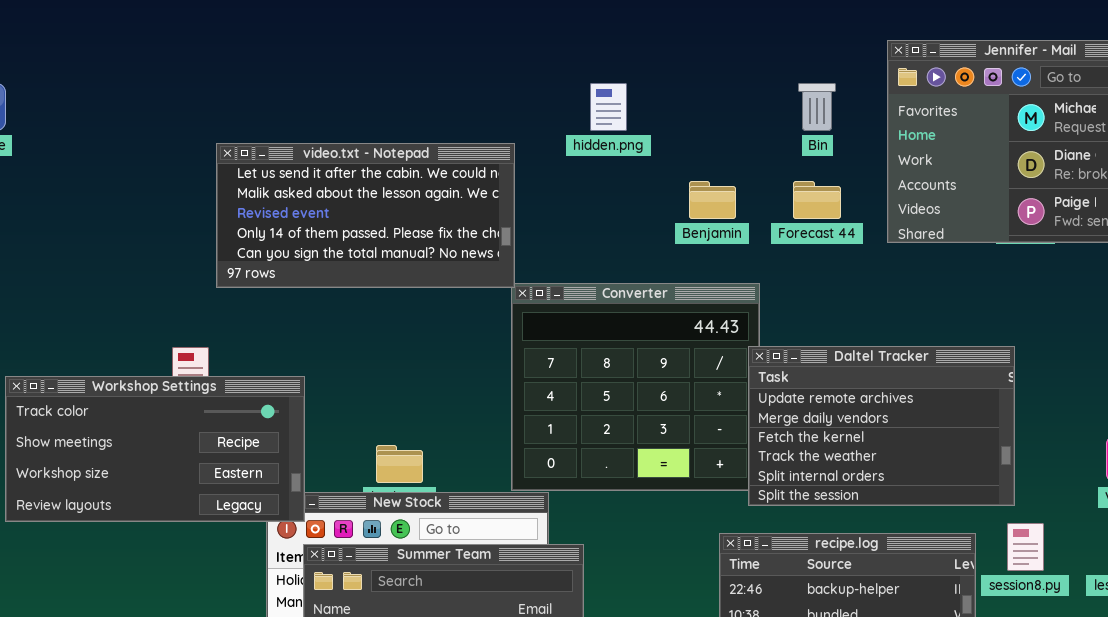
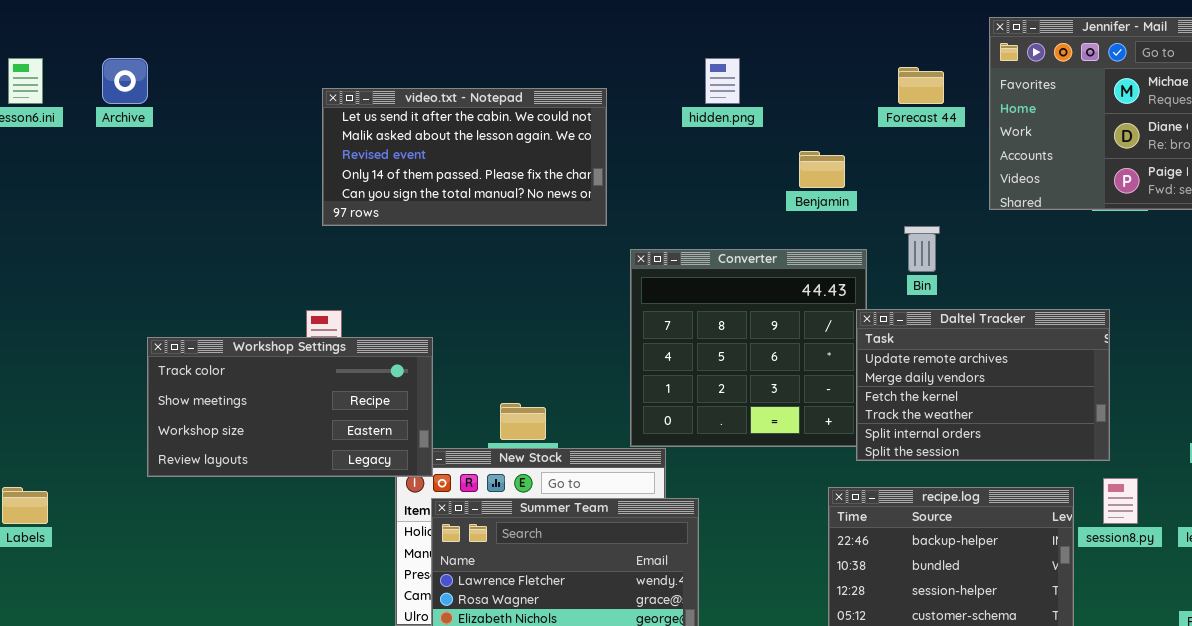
Bin: [798,83,836,131] -> [904,226,940,272], moved
video.txt - Notepad: [216,143,515,288] -> [322,88,607,226], moved
Forecast 44: [793,181,841,219] -> [898,67,944,104], moved

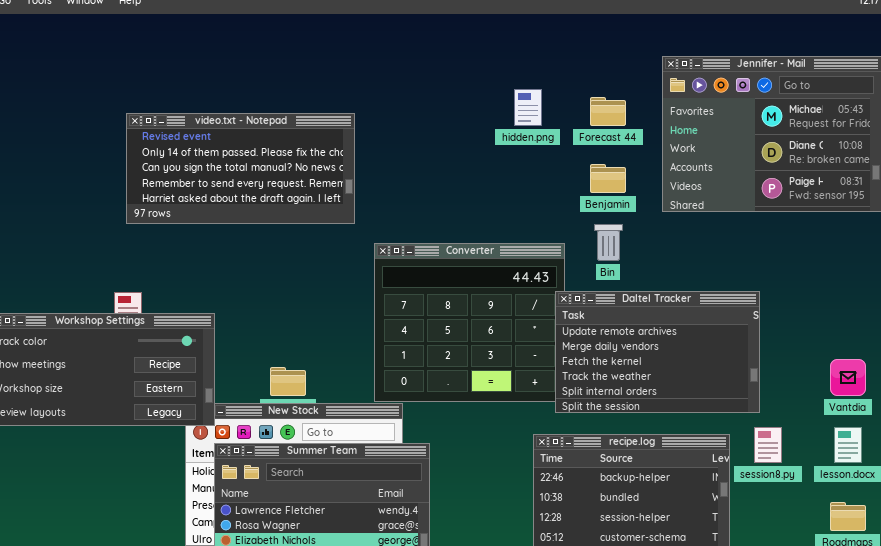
hidden.png: [705,58,740,104] -> [514,89,542,126], moved
video.txt - Notepad: [322,88,607,226] -> [126,113,355,224], scrolled down 2 rows
Benjamin: [799,151,845,188] -> [590,164,626,193], moved

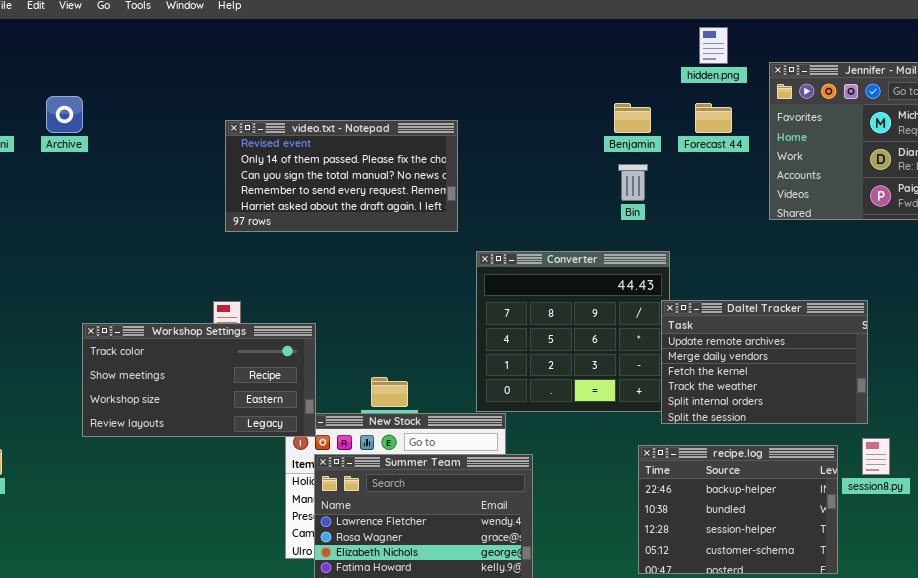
hidden.png: [514,89,542,126] -> [699,27,728,64], moved
Benjamin: [590,164,626,193] -> [614,103,651,133], moved
Bin: [594,224,623,261] -> [618,164,648,201], moved

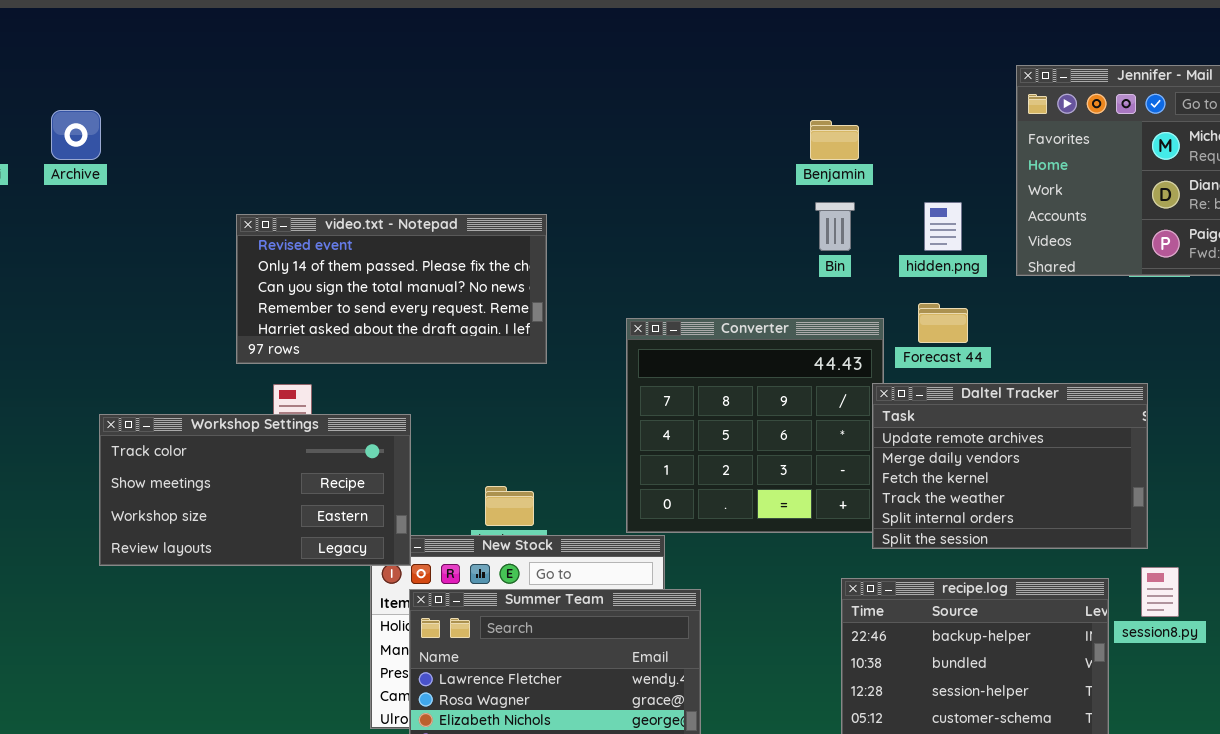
hidden.png: [699,27,728,64] -> [924,202,962,251], moved
Forecast 44: [695,103,732,133] -> [918,303,968,343], moved
video.txt - Notepad: [225,120,458,232] -> [236,214,547,364], moved

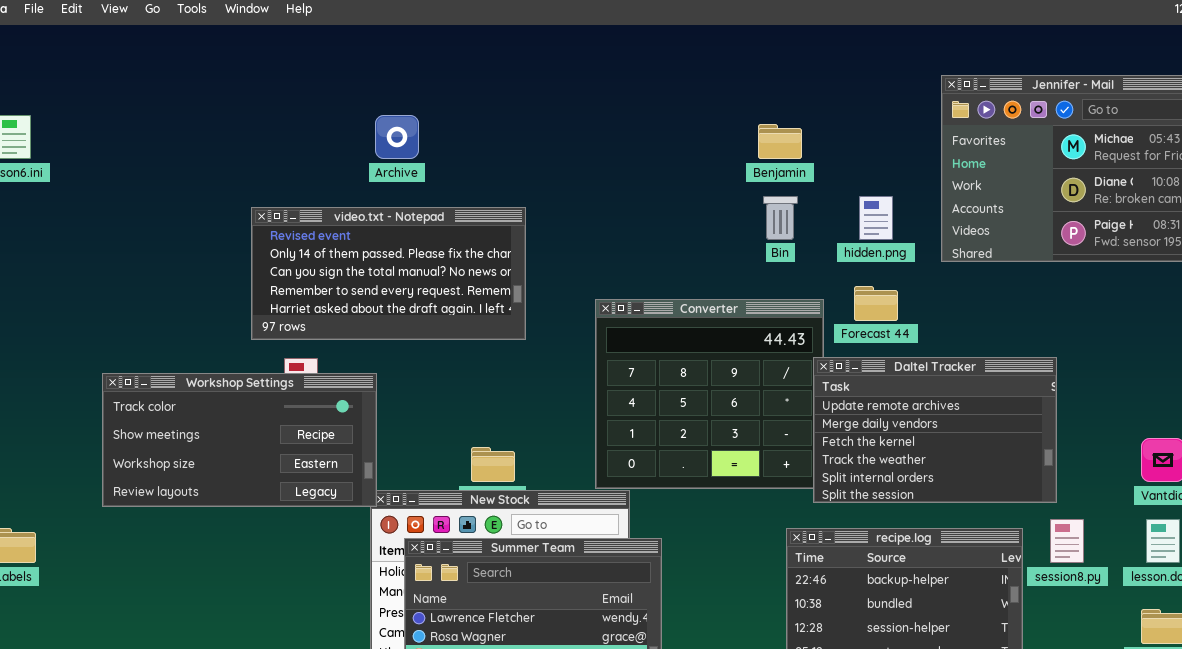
Archive: [51,110,101,160] -> [375,115,419,159], moved
Workshop Settings: [99,414,411,566] -> [102,373,377,507], moved

